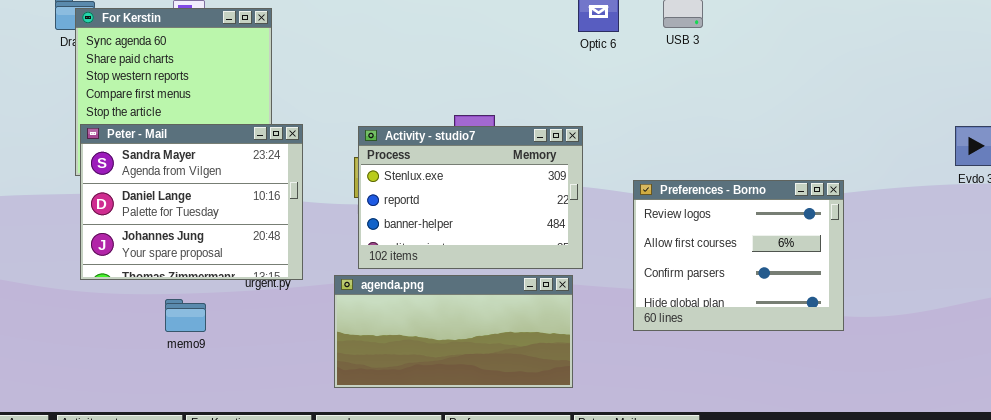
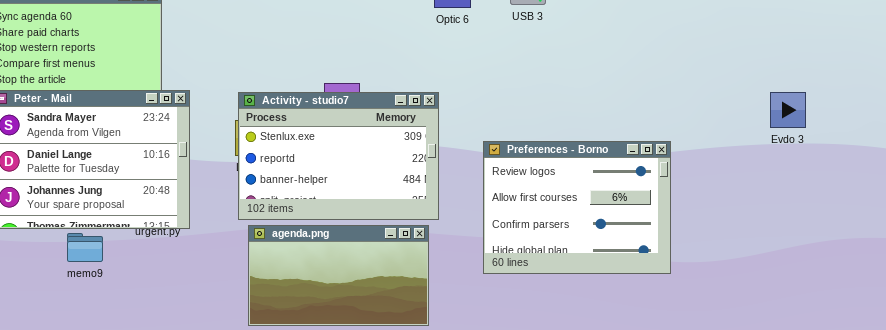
agenda.png: [334,275,573,388] -> [248,225,429,326], resized
memo9: [165,299,206,332] -> [67,233,103,262], moved

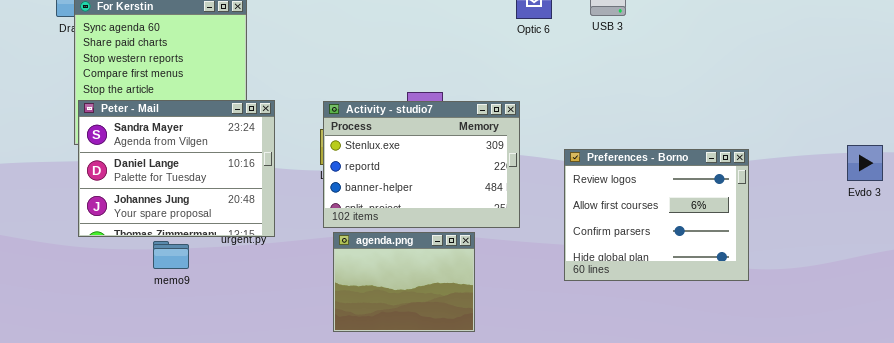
Evdo 3: [770,92,806,128] -> [847,145,883,181], moved
agenda.png: [248,225,429,326] -> [333,232,475,332], resized

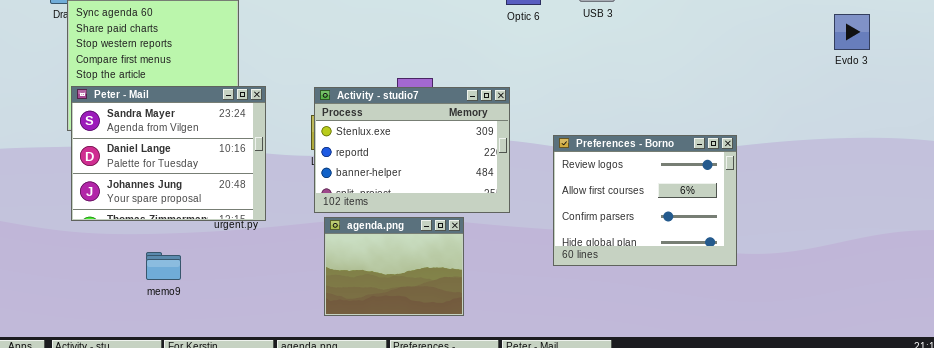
Evdo 3: [847,145,883,181] -> [834,14,870,50], moved
memo9: [153,241,189,269] -> [146,252,181,280], moved

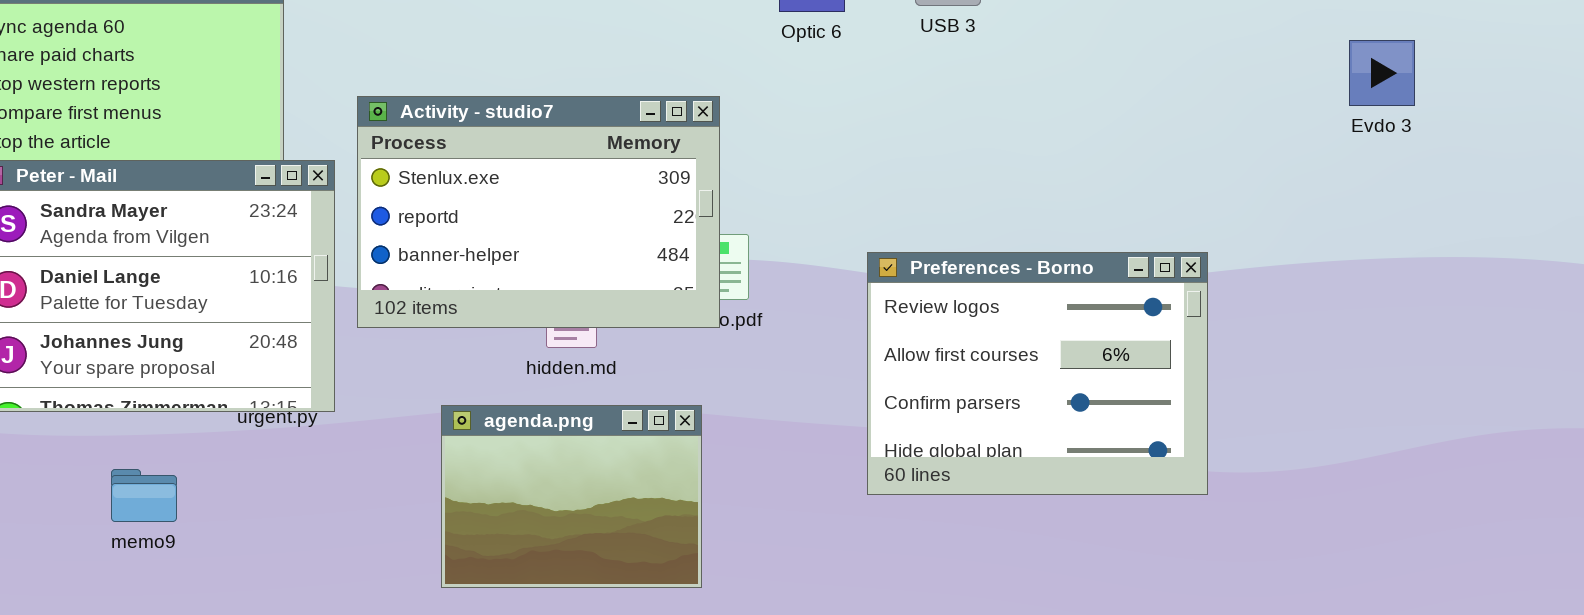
Evdo 3: [834,14,870,50] -> [1349,40,1415,106], moved
Activity - studio7: [314,87,510,213] -> [357,96,720,328], moved

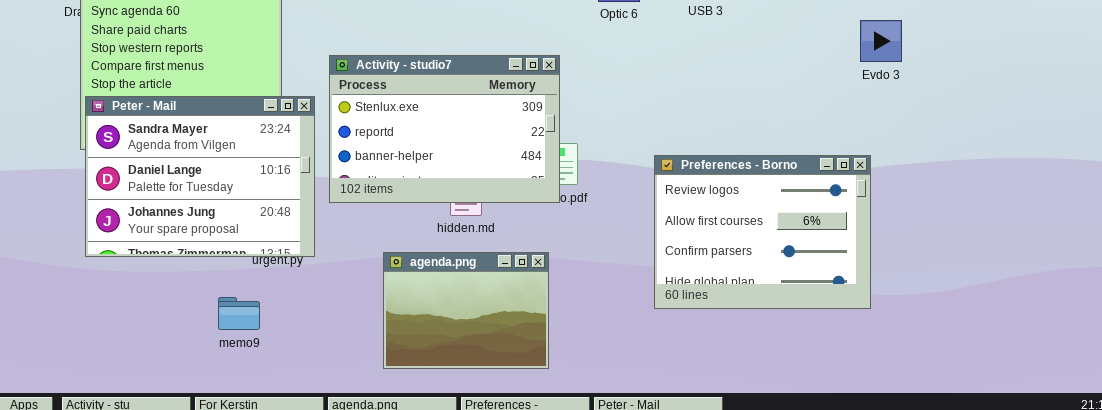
Evdo 3: [1349,40,1415,106] -> [860,20,902,62], moved
memo9: [111,469,177,522] -> [218,297,260,330], moved

